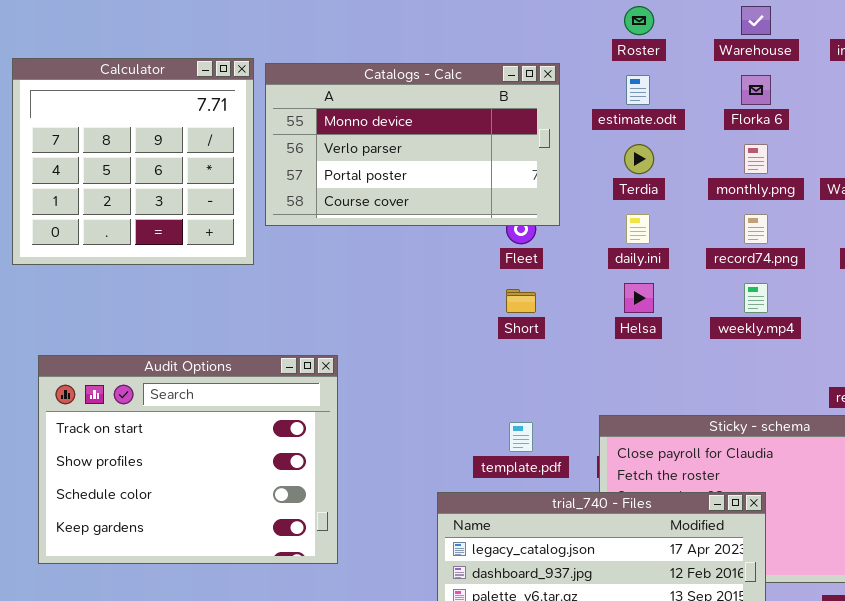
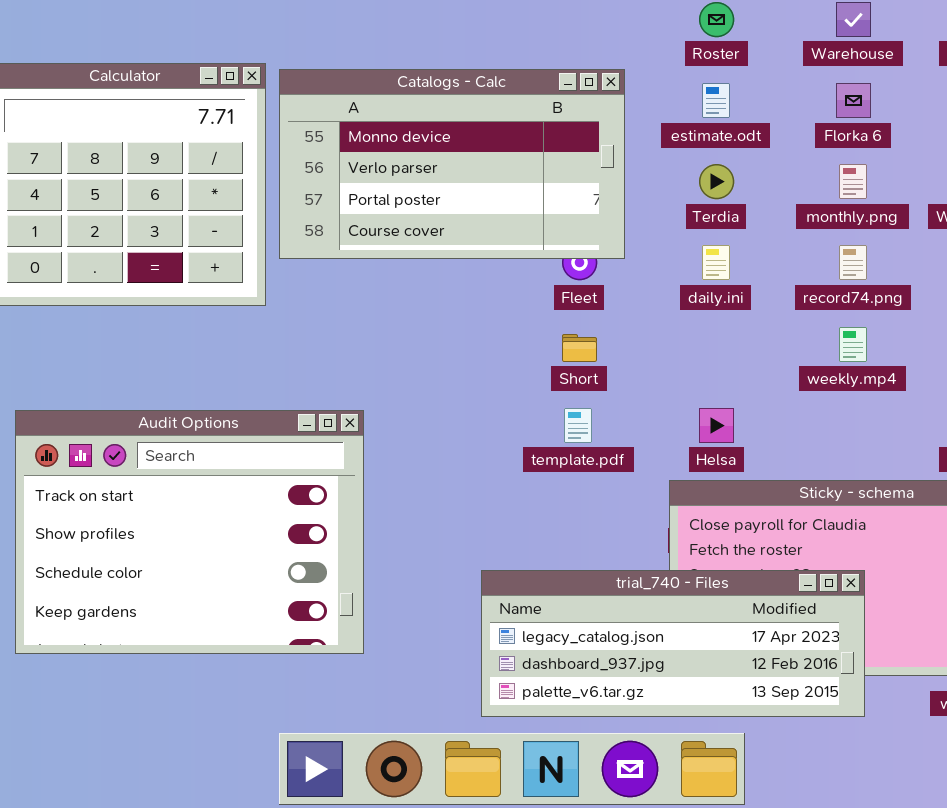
Helsa: [624,283,654,313] -> [699,408,734,443], moved
template.pdf: [509,422,533,452] -> [564,408,592,443], moved

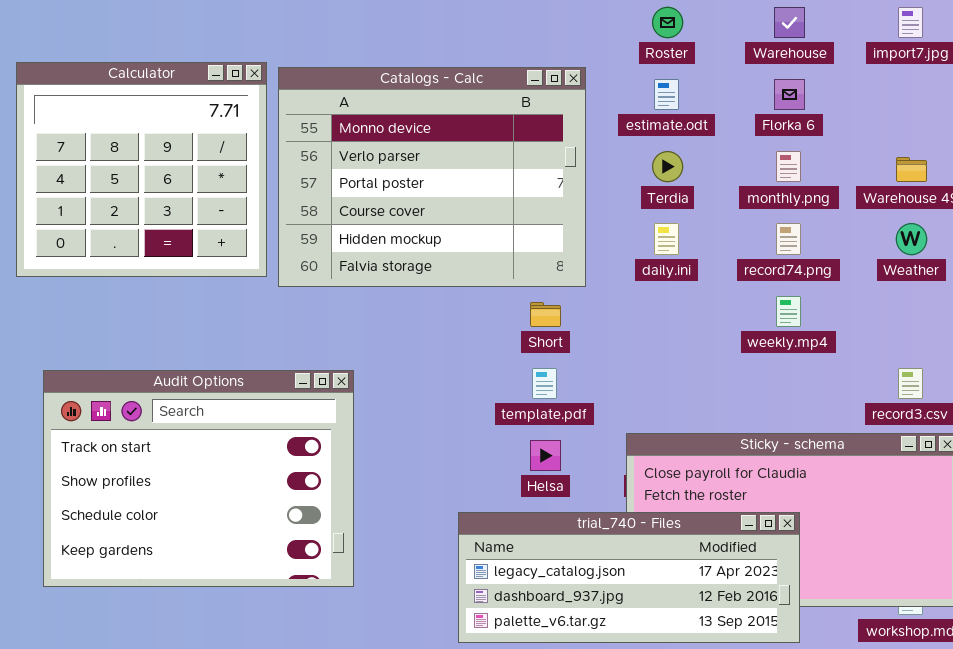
Catalogs - Calc: [279,69,625,259] -> [278,67,586,287], resized
Helsa: [699,408,734,443] -> [530,440,561,471], moved

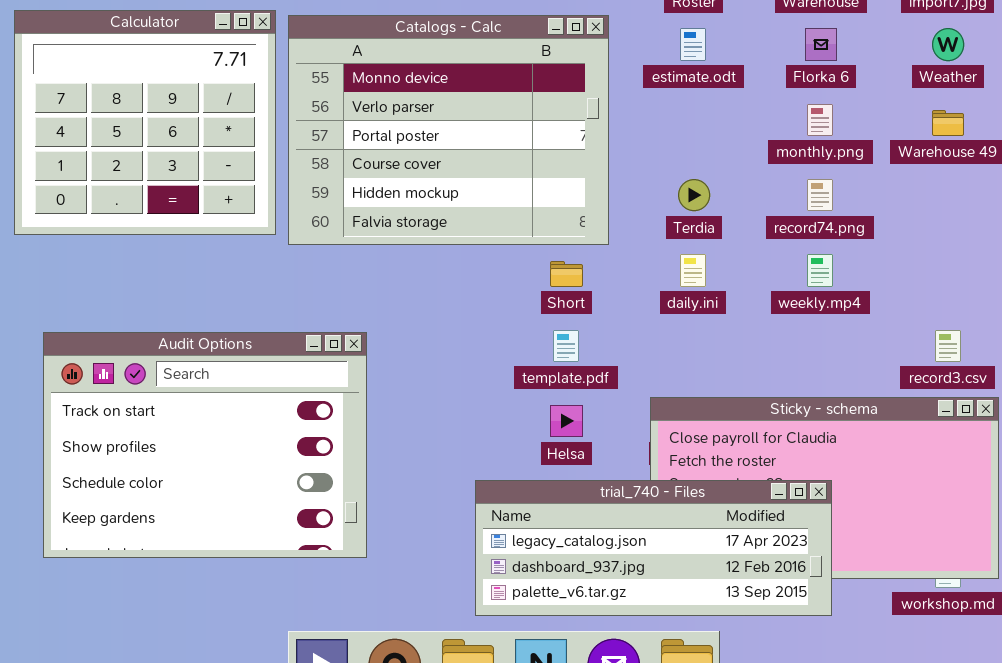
Terdia: [652,151,683,182] -> [678,179,710,211], moved
daily.ini: [654,223,679,255] -> [680,254,706,287], moved
Weather: [896,223,927,255] -> [932,28,964,61], moved

